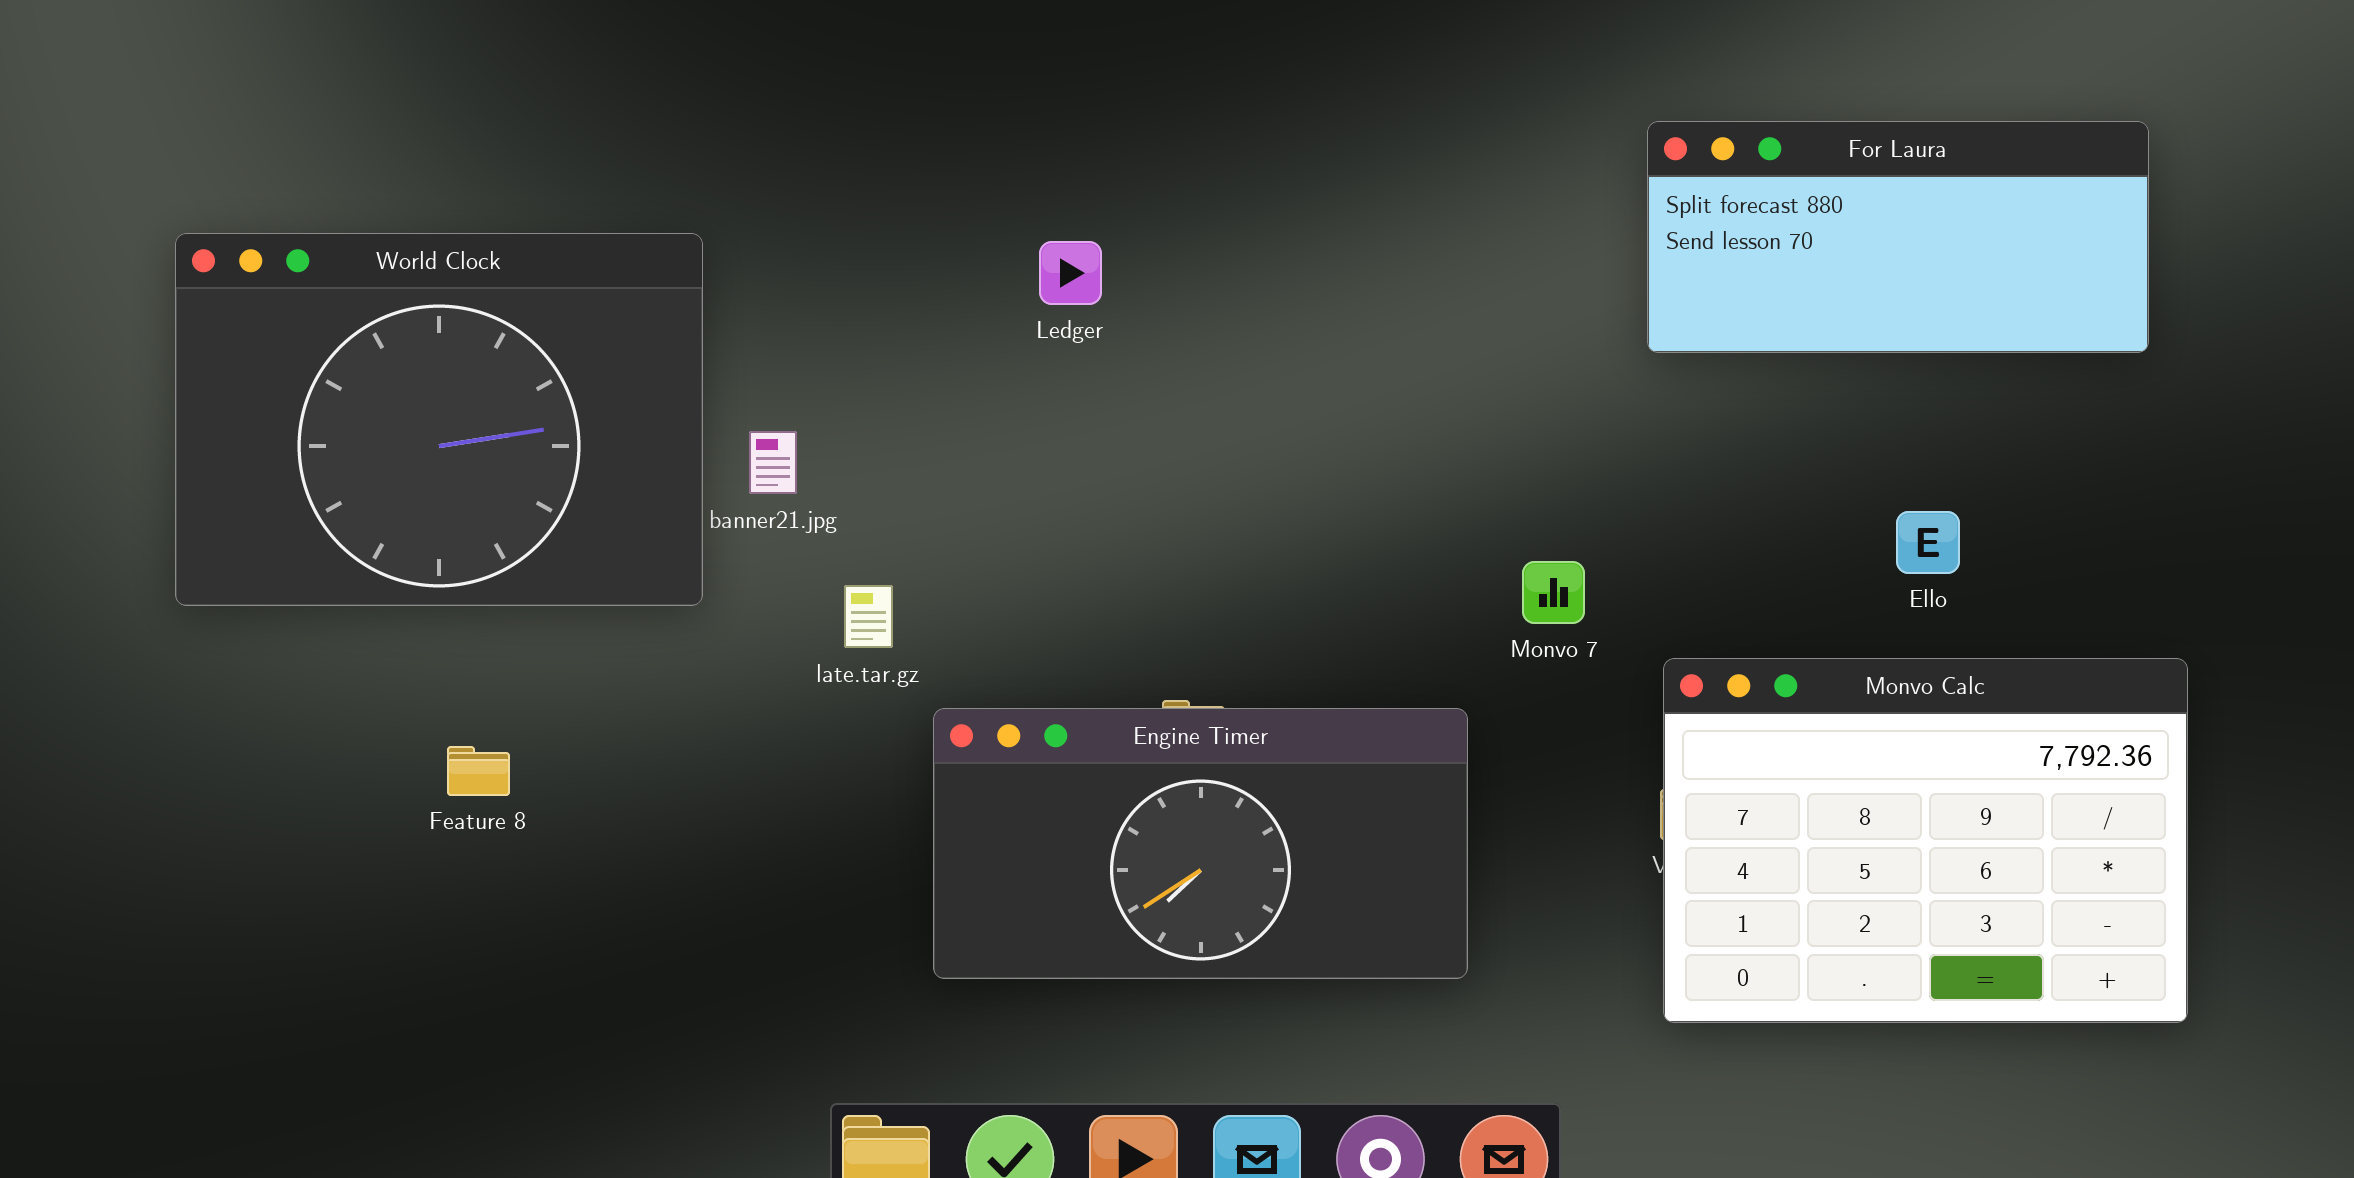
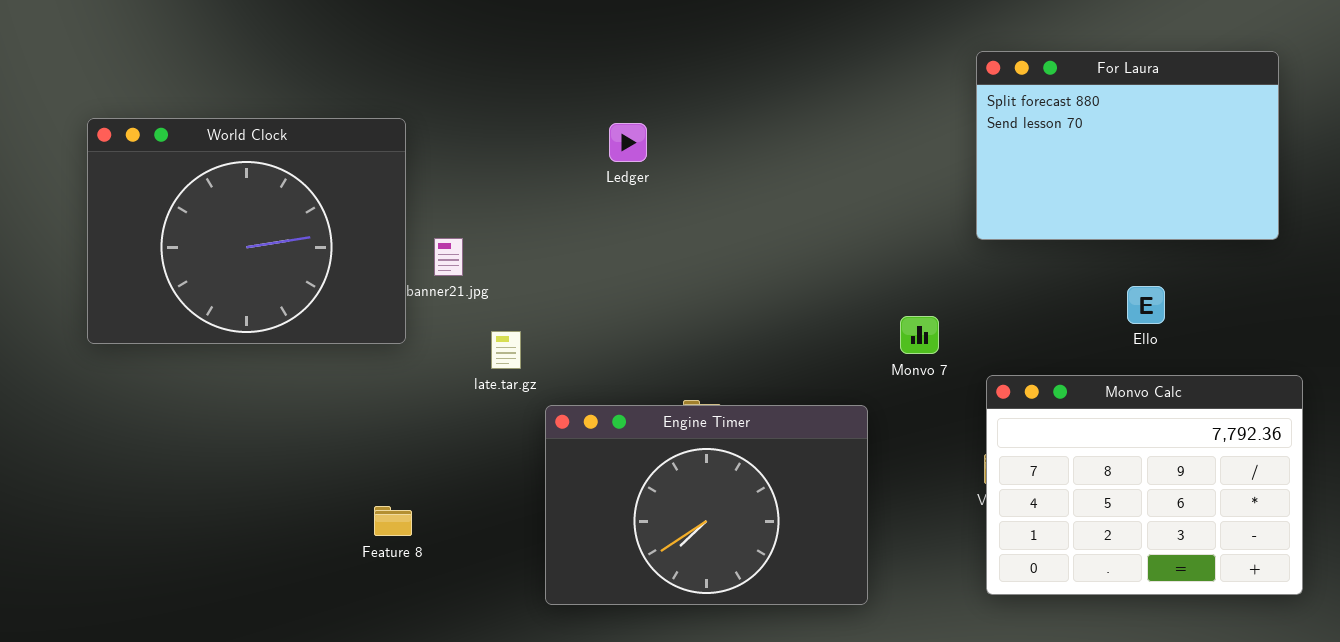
For Laura: [1647,121,2149,353] -> [976,51,1279,240], resized
Engine Timer: [933,708,1468,979] -> [545,405,868,605], resized
Feature 8: [447,746,510,796] -> [374,506,412,536], moved

